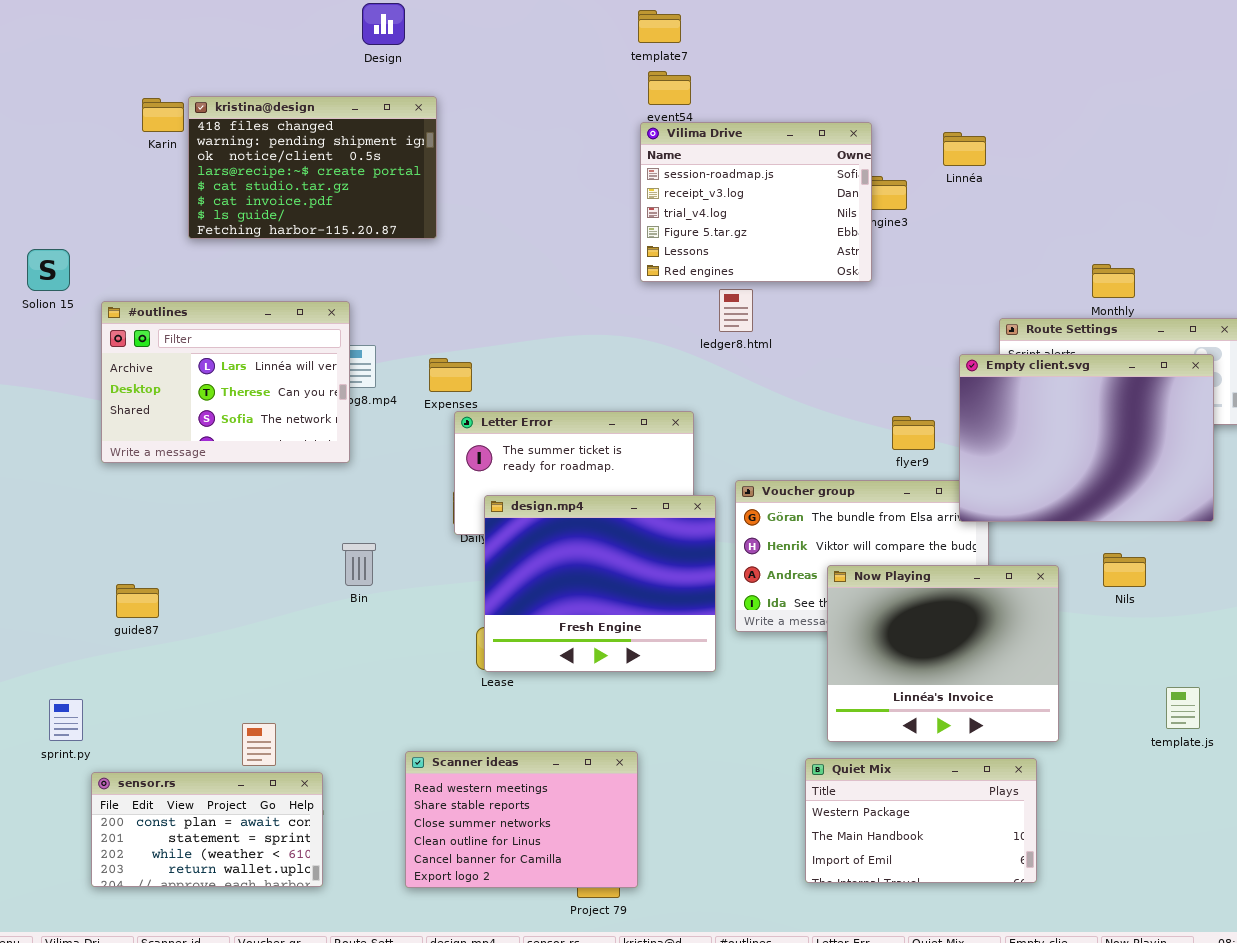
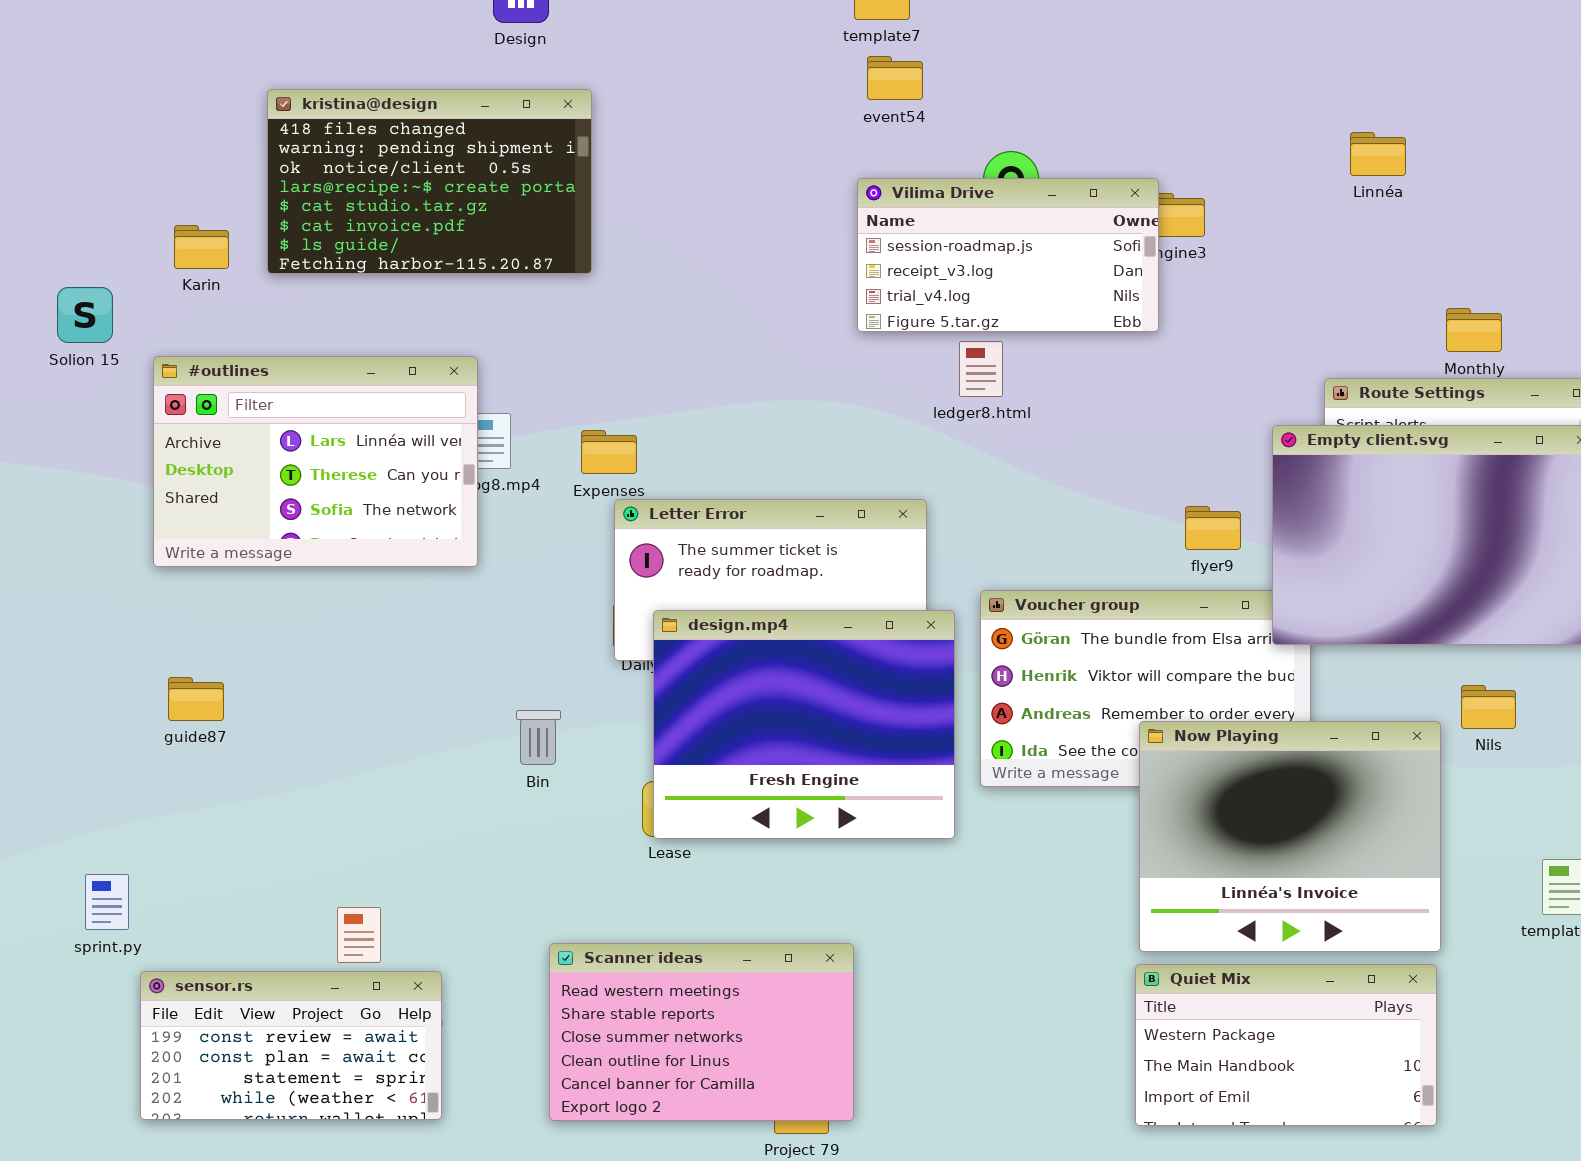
Karin: [142,98,184,132] -> [174,225,229,269], moved
Vilima Drive: [640,122,872,282] -> [857,178,1159,332], resized
Linnéa: [943,132,986,166] -> [1350,132,1406,176], moved
Bin: [342,543,376,586] -> [516,710,561,765], moved
Now Playing: [827,565,1059,742] -> [1139,721,1441,952], moved
guide87: [116,584,159,618] -> [168,677,224,721], moved
Quiet Mix: [805,758,1037,883] -> [1135,964,1437,1126], moved
sensor.rs: [91,772,323,887] -> [140,971,442,1120], scrolled up 1 row

